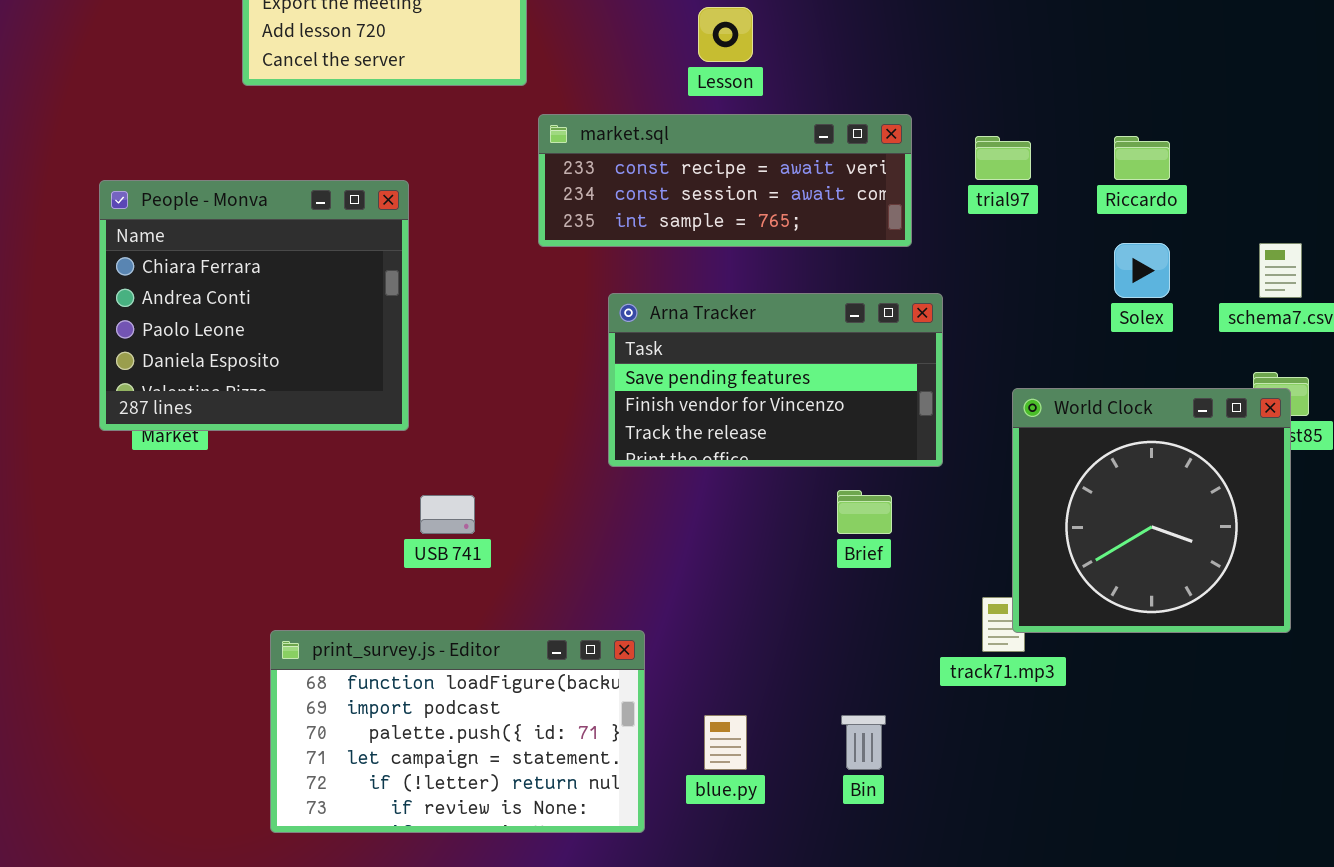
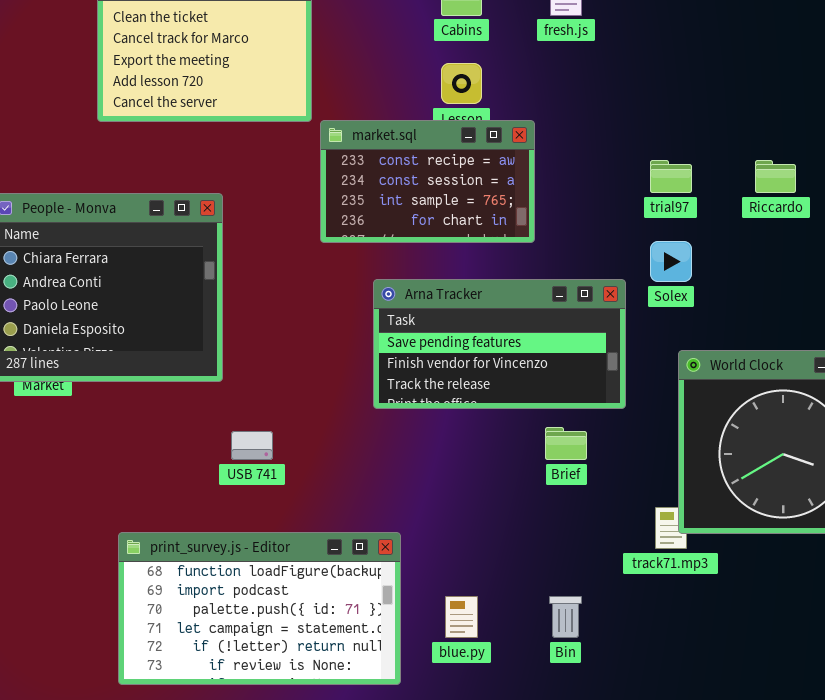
market.sql: [538,114,912,247] -> [320,120,535,243], resized
Solex: [1114,243,1170,298] -> [650,241,692,282], moved

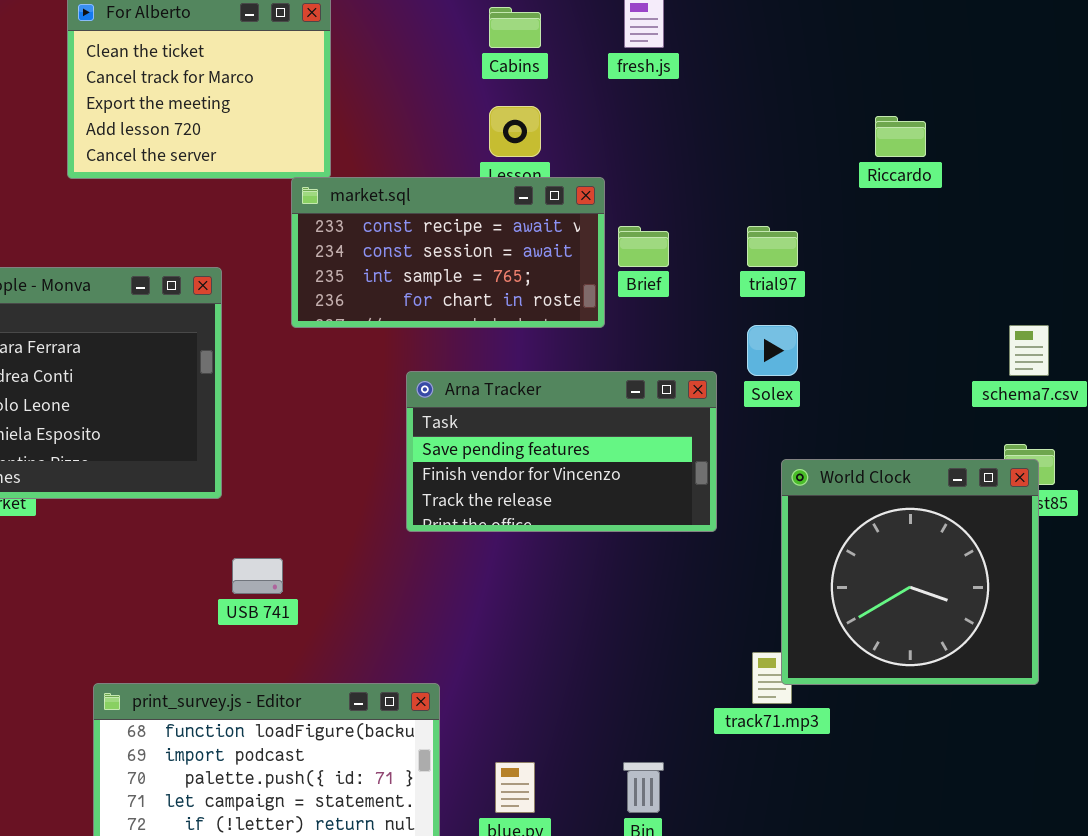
market.sql: [320,120,535,243] -> [291,177,605,328], resized
Riccardo: [755,160,796,193] -> [875,116,926,157], moved
Brief: [545,427,587,460] -> [618,226,669,267], moved

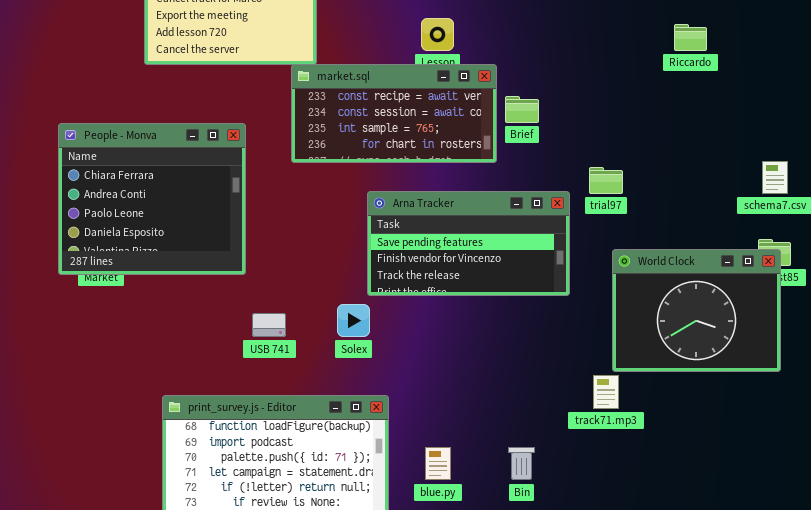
trial97: [747,226,798,267] -> [589,167,623,194], moved
Solex: [747,325,798,376] -> [337,304,370,337], moved
World Clock: [781,459,1039,685] -> [612,249,781,372], resized

